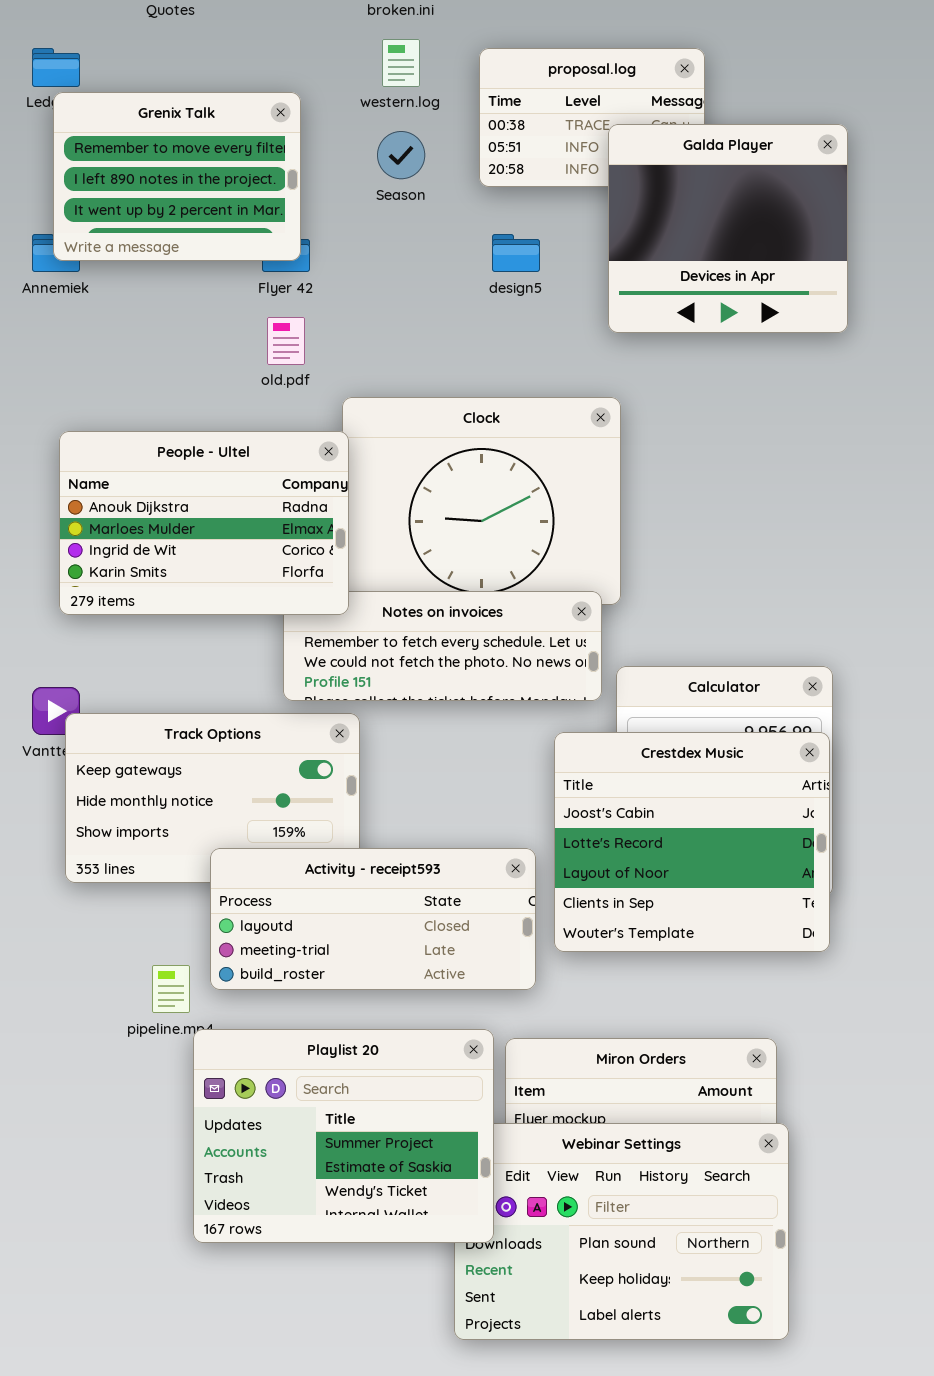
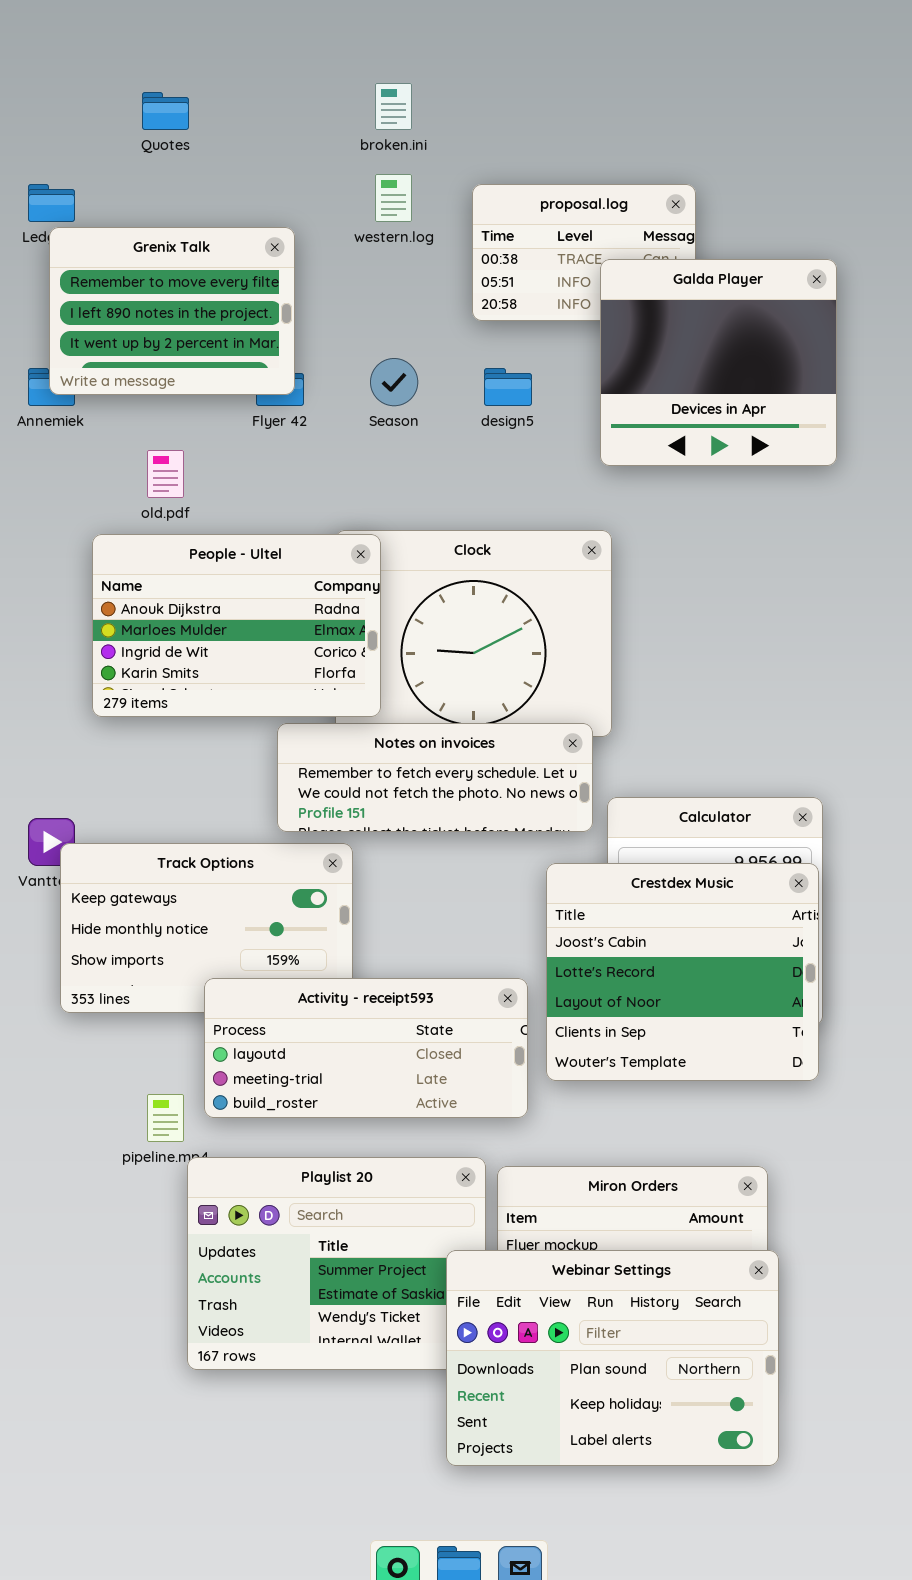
Season: [377,131,425,179] -> [370,358,418,406], moved
old.pdf: [267,317,305,365] -> [147,450,184,498], moved
People - Ultel: [59,431,349,615] -> [92,534,381,717], moved
Webinar Settings: [454,1123,789,1340] -> [446,1250,779,1466], raised

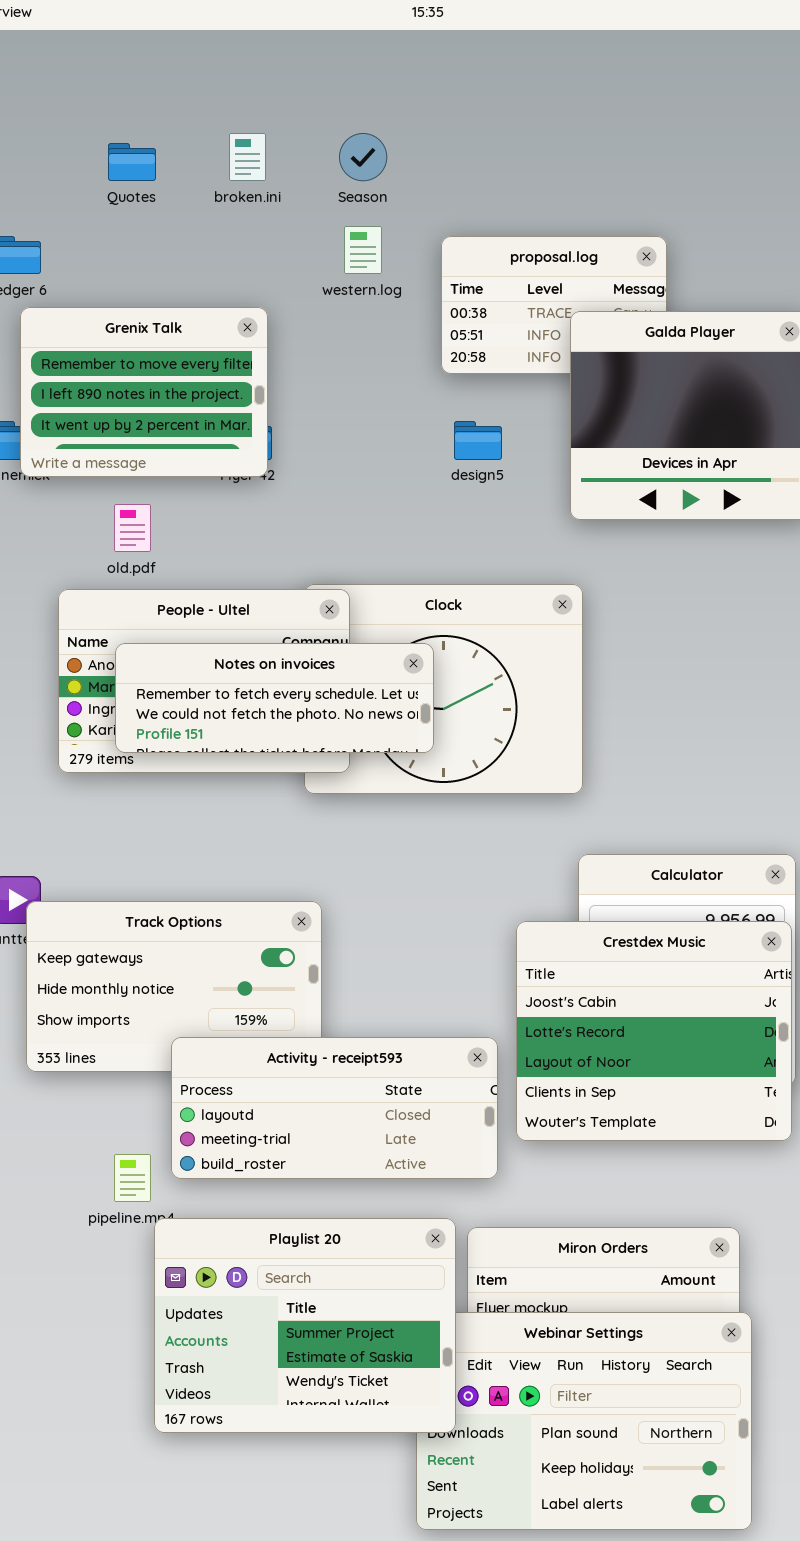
broken.ini: [375,83,412,130] -> [229,133,266,181], moved
Grenix Talk: [49,227,295,395] -> [20,307,268,477], moved
Season: [370,358,418,406] -> [339,133,387,181], moved
Notes on invoices: [277,723,593,832] -> [115,643,434,753], moved
Playlist 20: [187,1157,486,1370] -> [154,1218,456,1433], raised

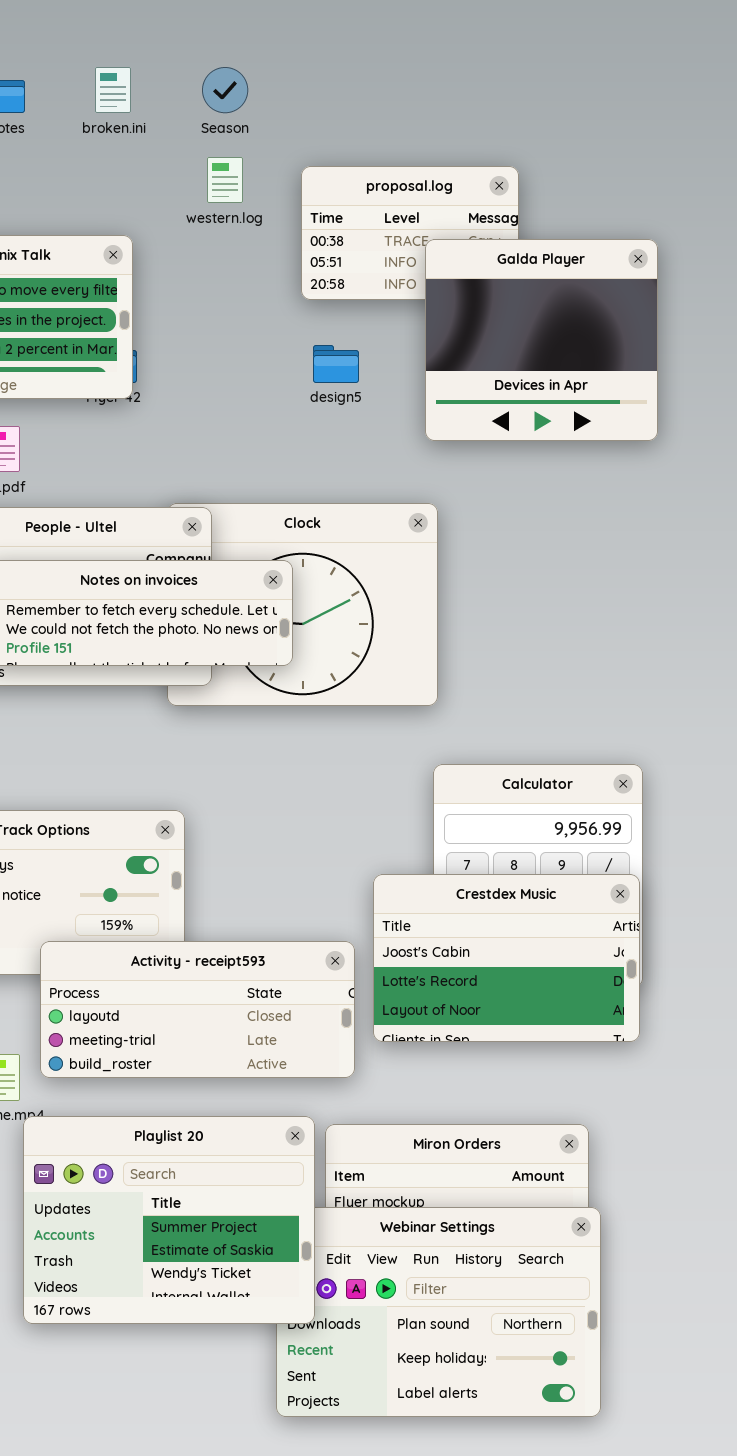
Crestdex Music: [516,921,792,1141] -> [373,874,640,1042], resized

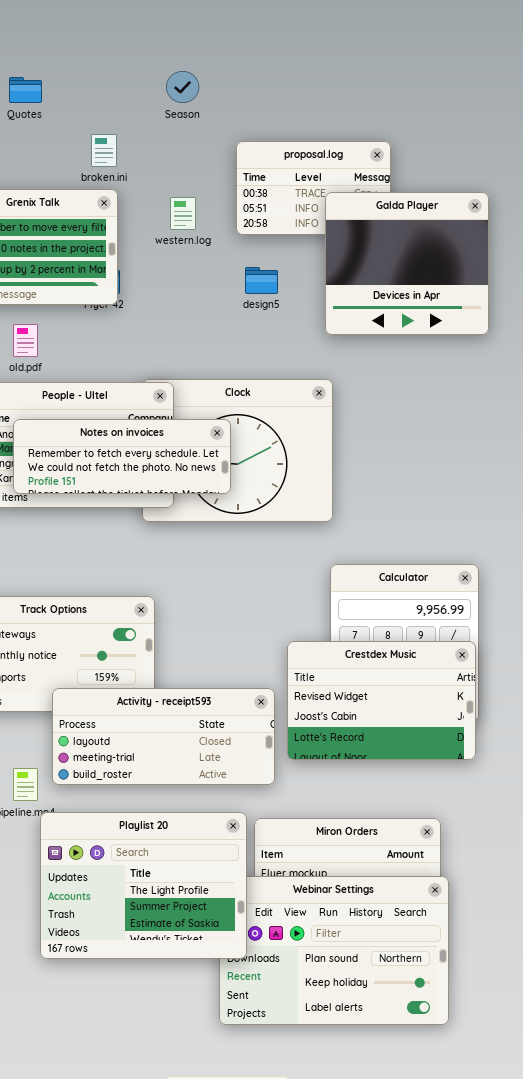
broken.ini: [95,67,131,113] -> [91,134,117,167], moved
western.log: [207,157,243,203] -> [170,197,196,230], moved
Crestdex Music: [373,874,640,1042] -> [287,641,476,760], scrolled up 1 row
Playlist 20: [23,1116,315,1324] -> [40,812,247,959], scrolled up 1 row

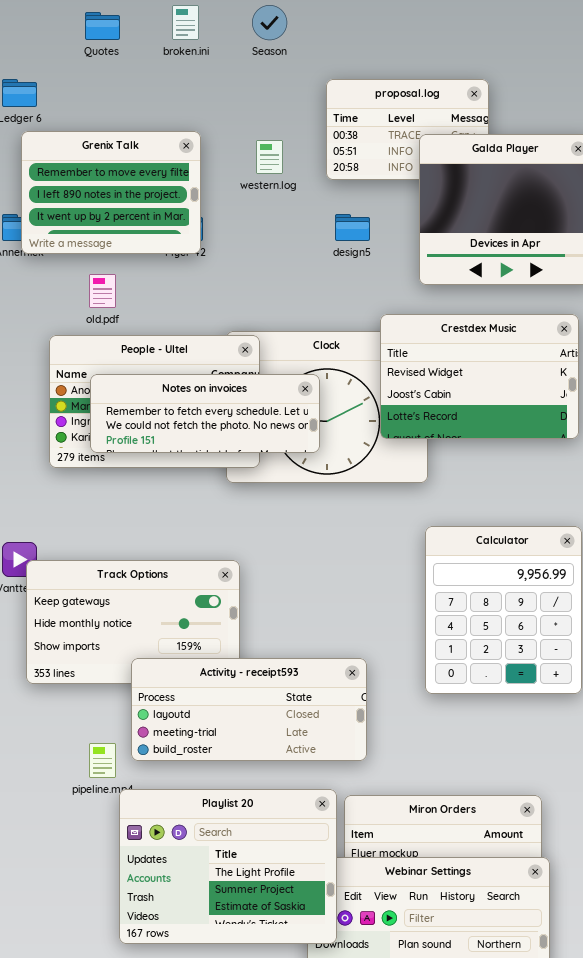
broken.ini: [91,134,117,167] -> [172,5,199,40], moved
Crestdex Music: [287,641,476,760] -> [380,314,579,439], moved

